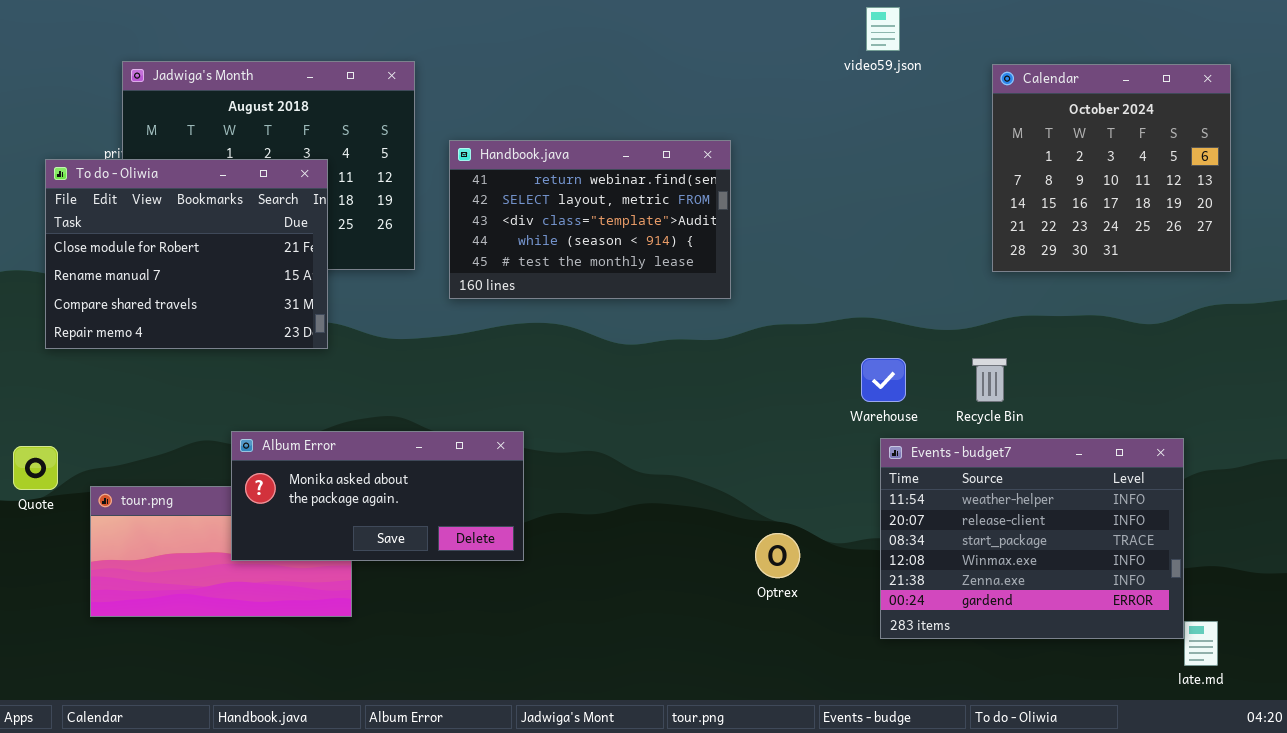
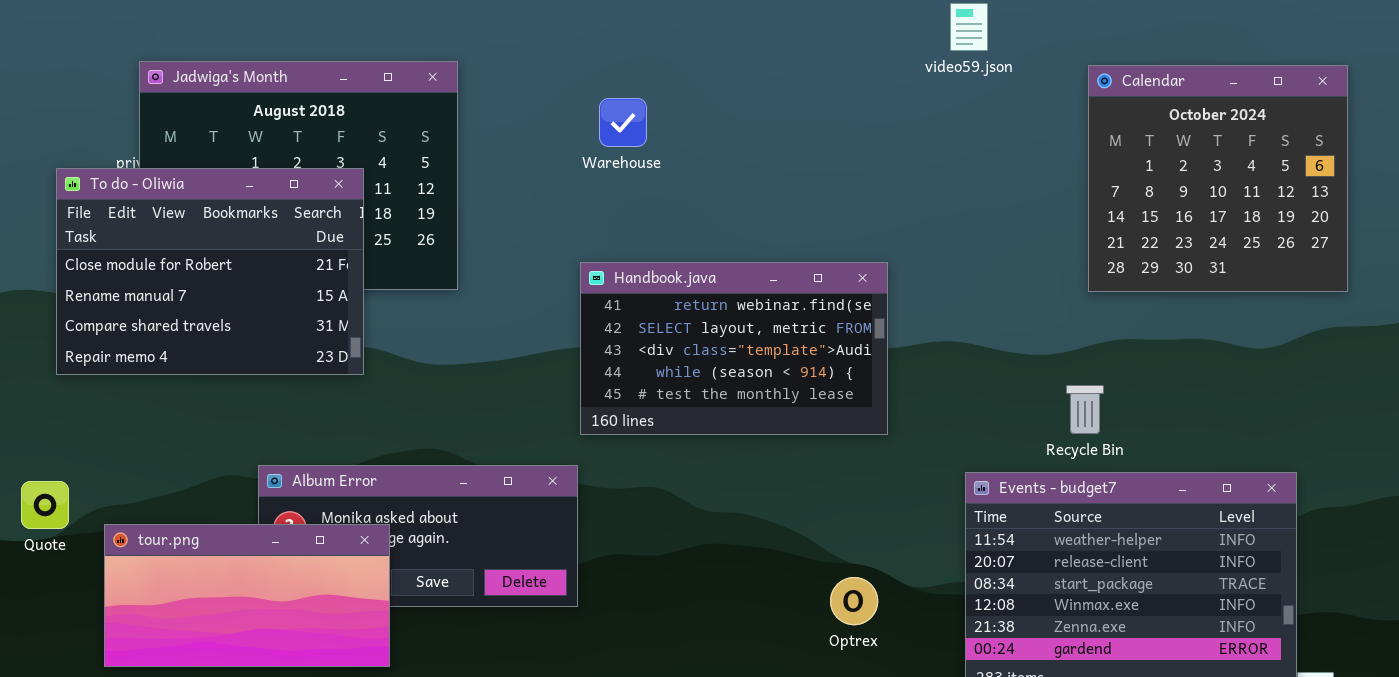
Handbook.java: [449,140,731,299] -> [580,262,888,435], moved
Warehouse: [861,358,906,402] -> [599,98,647,147], moved
tour.png: [90,486,352,617] -> [104,524,390,667], raised

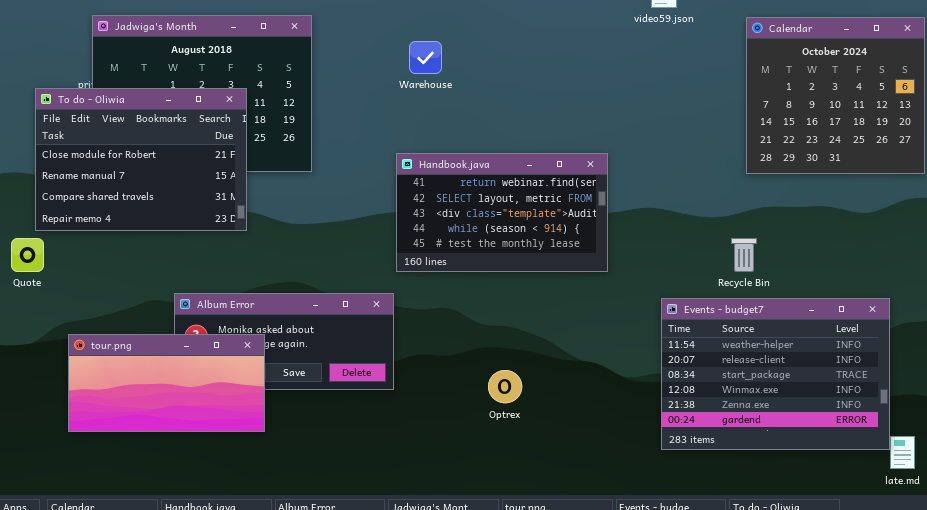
Quote: [21,481,69,529] -> [11,238,44,272], moved
Optrex: [830,577,878,625] -> [488,370,522,403], moved

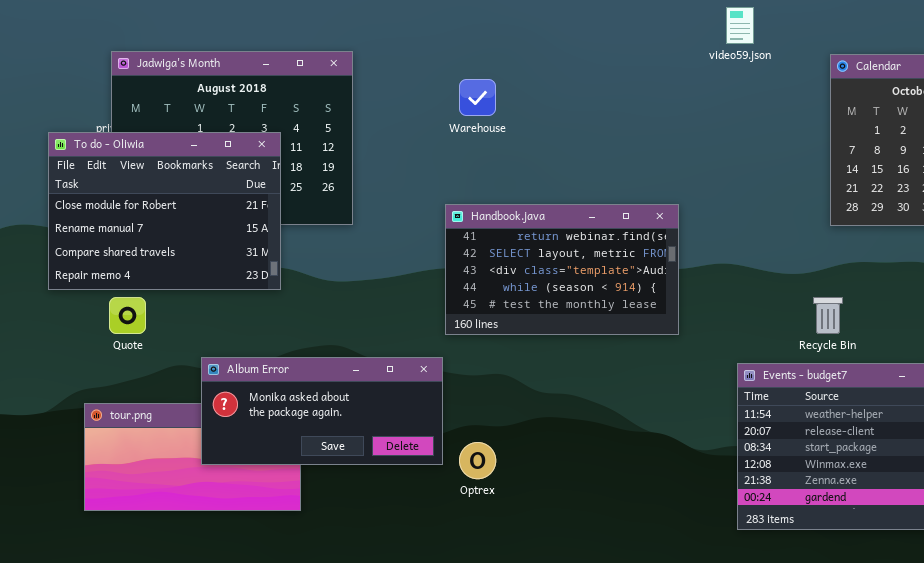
Quote: [11,238,44,272] -> [109,297,146,334], moved
Album Error: [174,293,394,390] -> [201,357,443,465], raised
Optrex: [488,370,522,403] -> [459,442,496,479], moved

